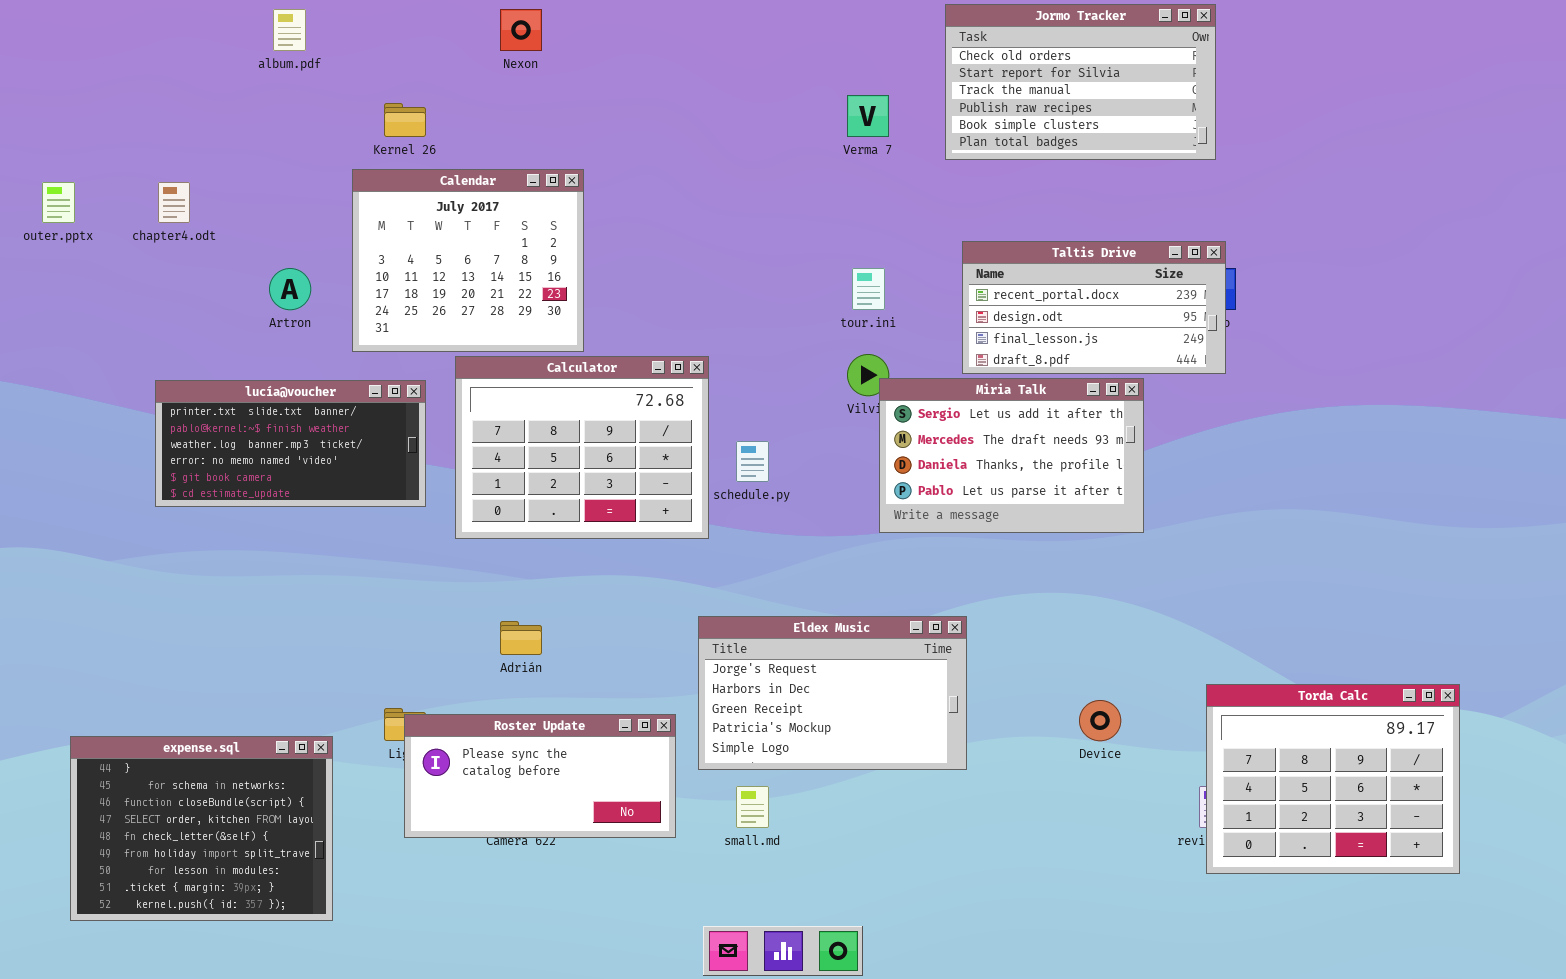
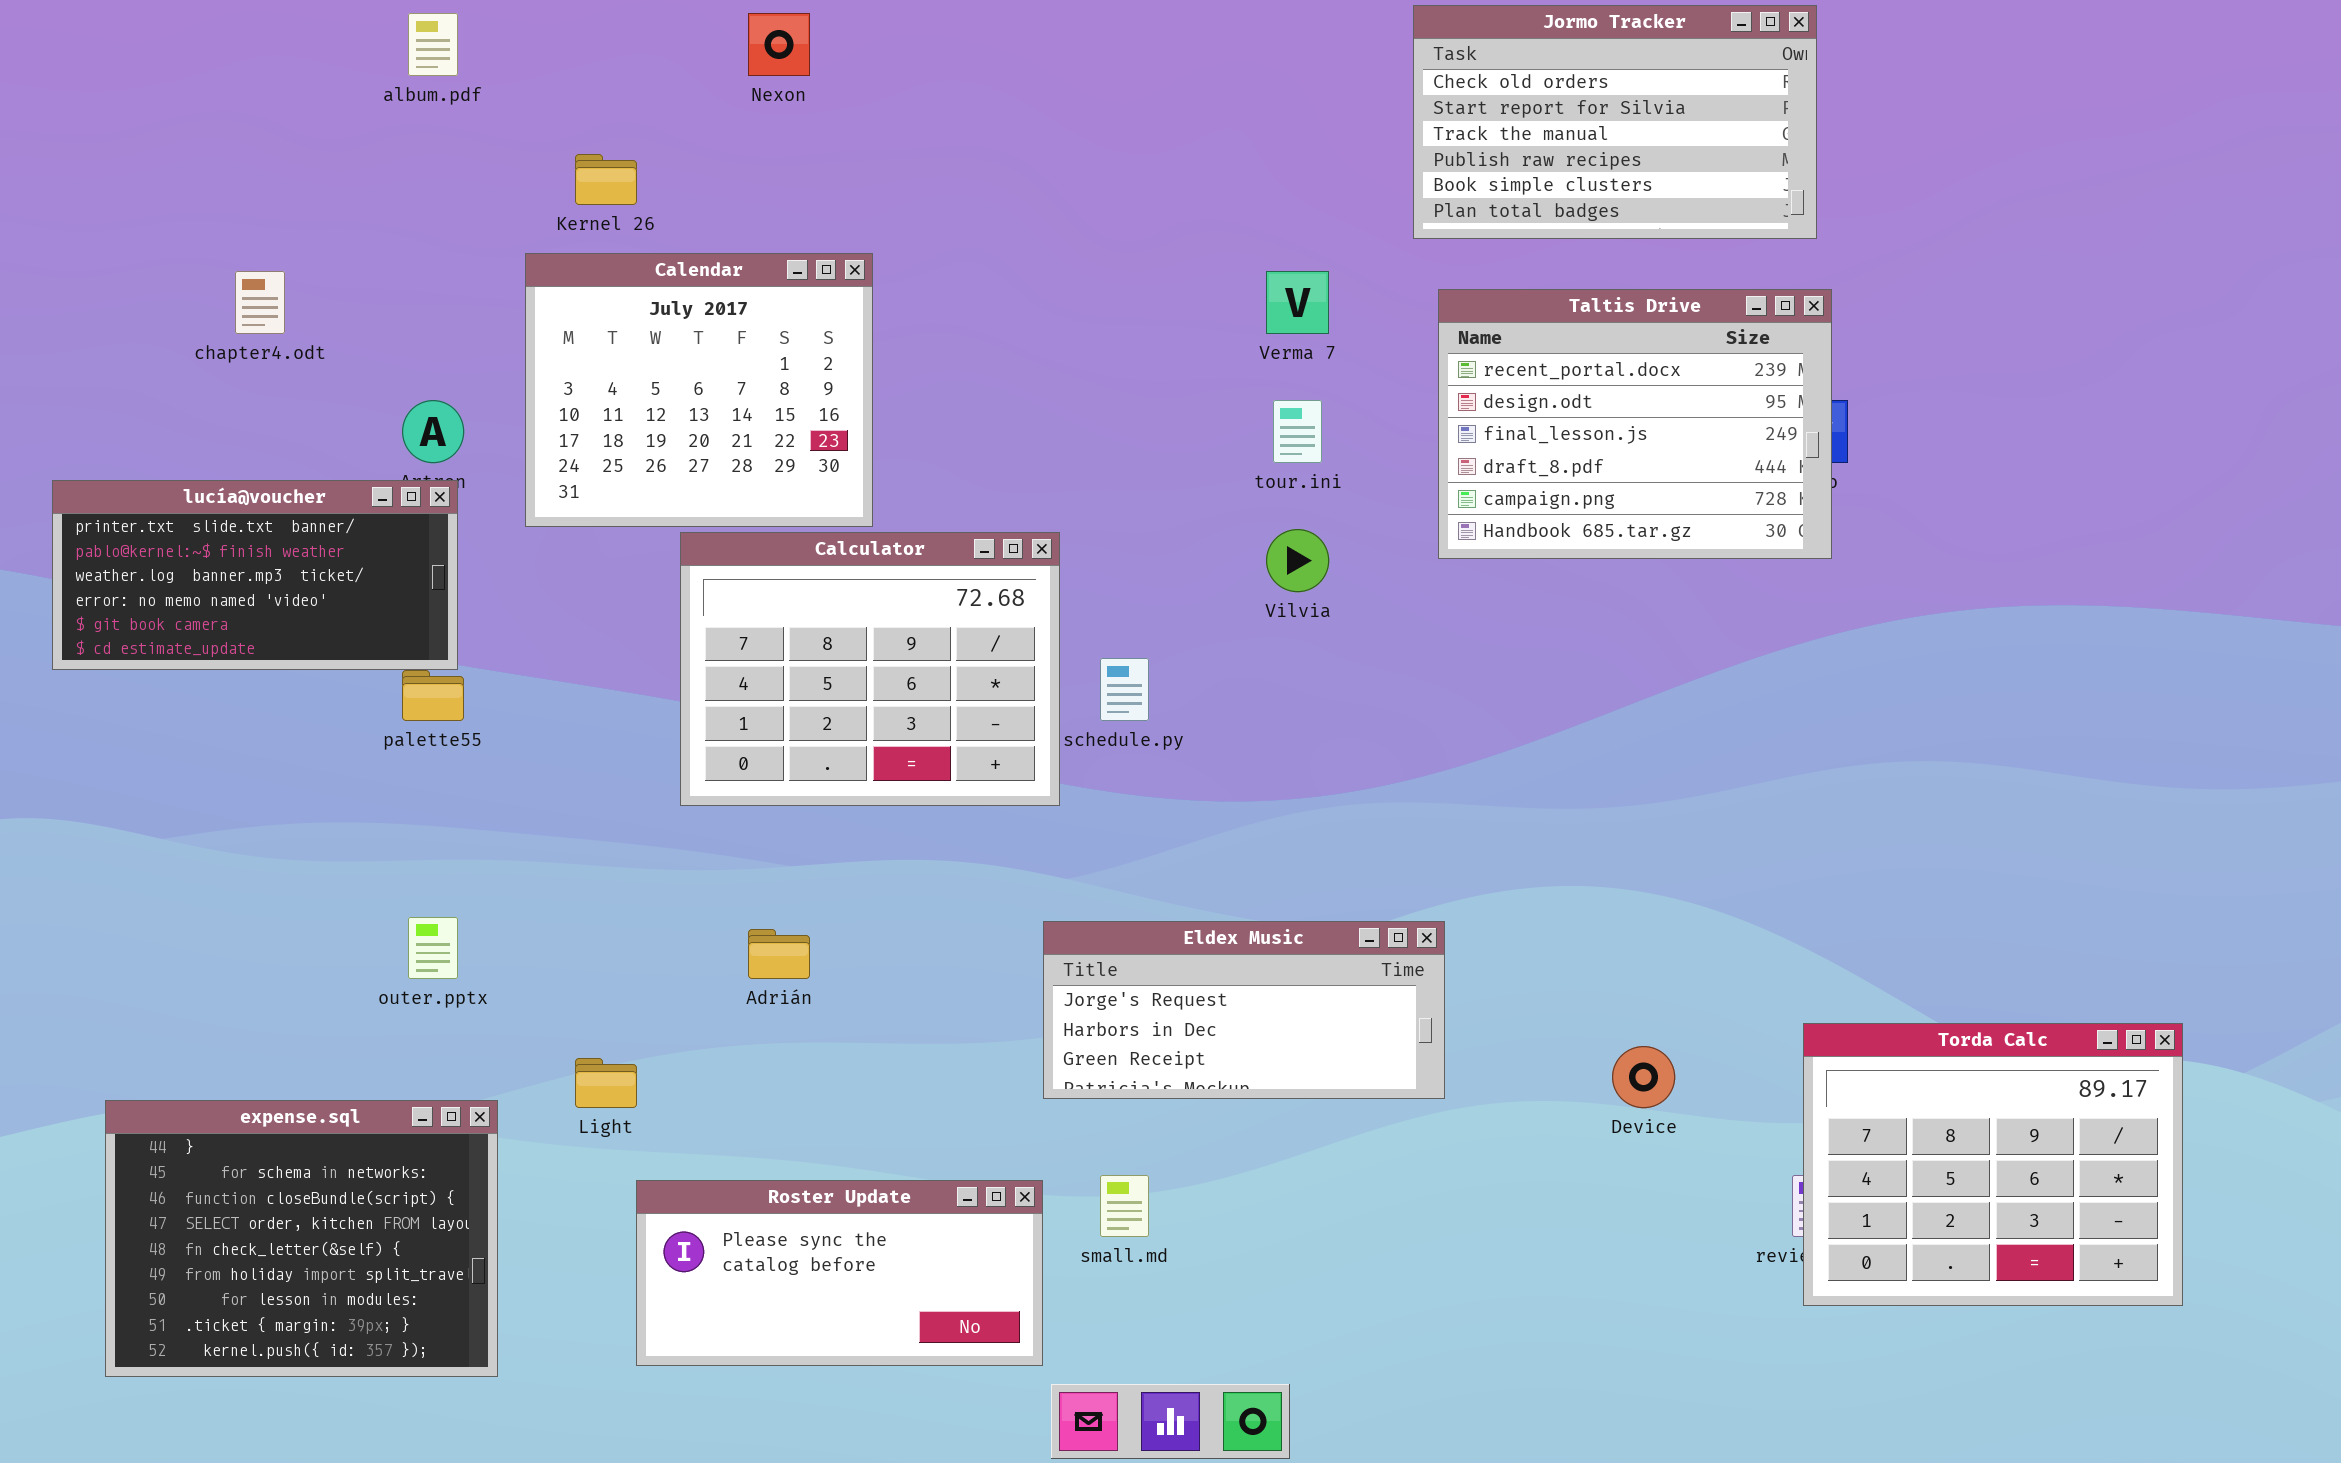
Verma 7: [847,95,889,137] -> [1266,271,1329,334], moved
outer.pptx: [42,182,75,223] -> [408,917,458,979], moved
Taltis Drive: [962,241,1226,374] -> [1438,289,1832,559], resized
Miria Talk: [879,378,1144,533] -> none, closed
lucía@voucher: [155,380,426,507] -> [52,480,458,670], moved
Eldex Music: [698,616,967,770] -> [1043,921,1445,1099], resized
Roster Update: [404,714,676,838] -> [636,1180,1043,1366], moved

